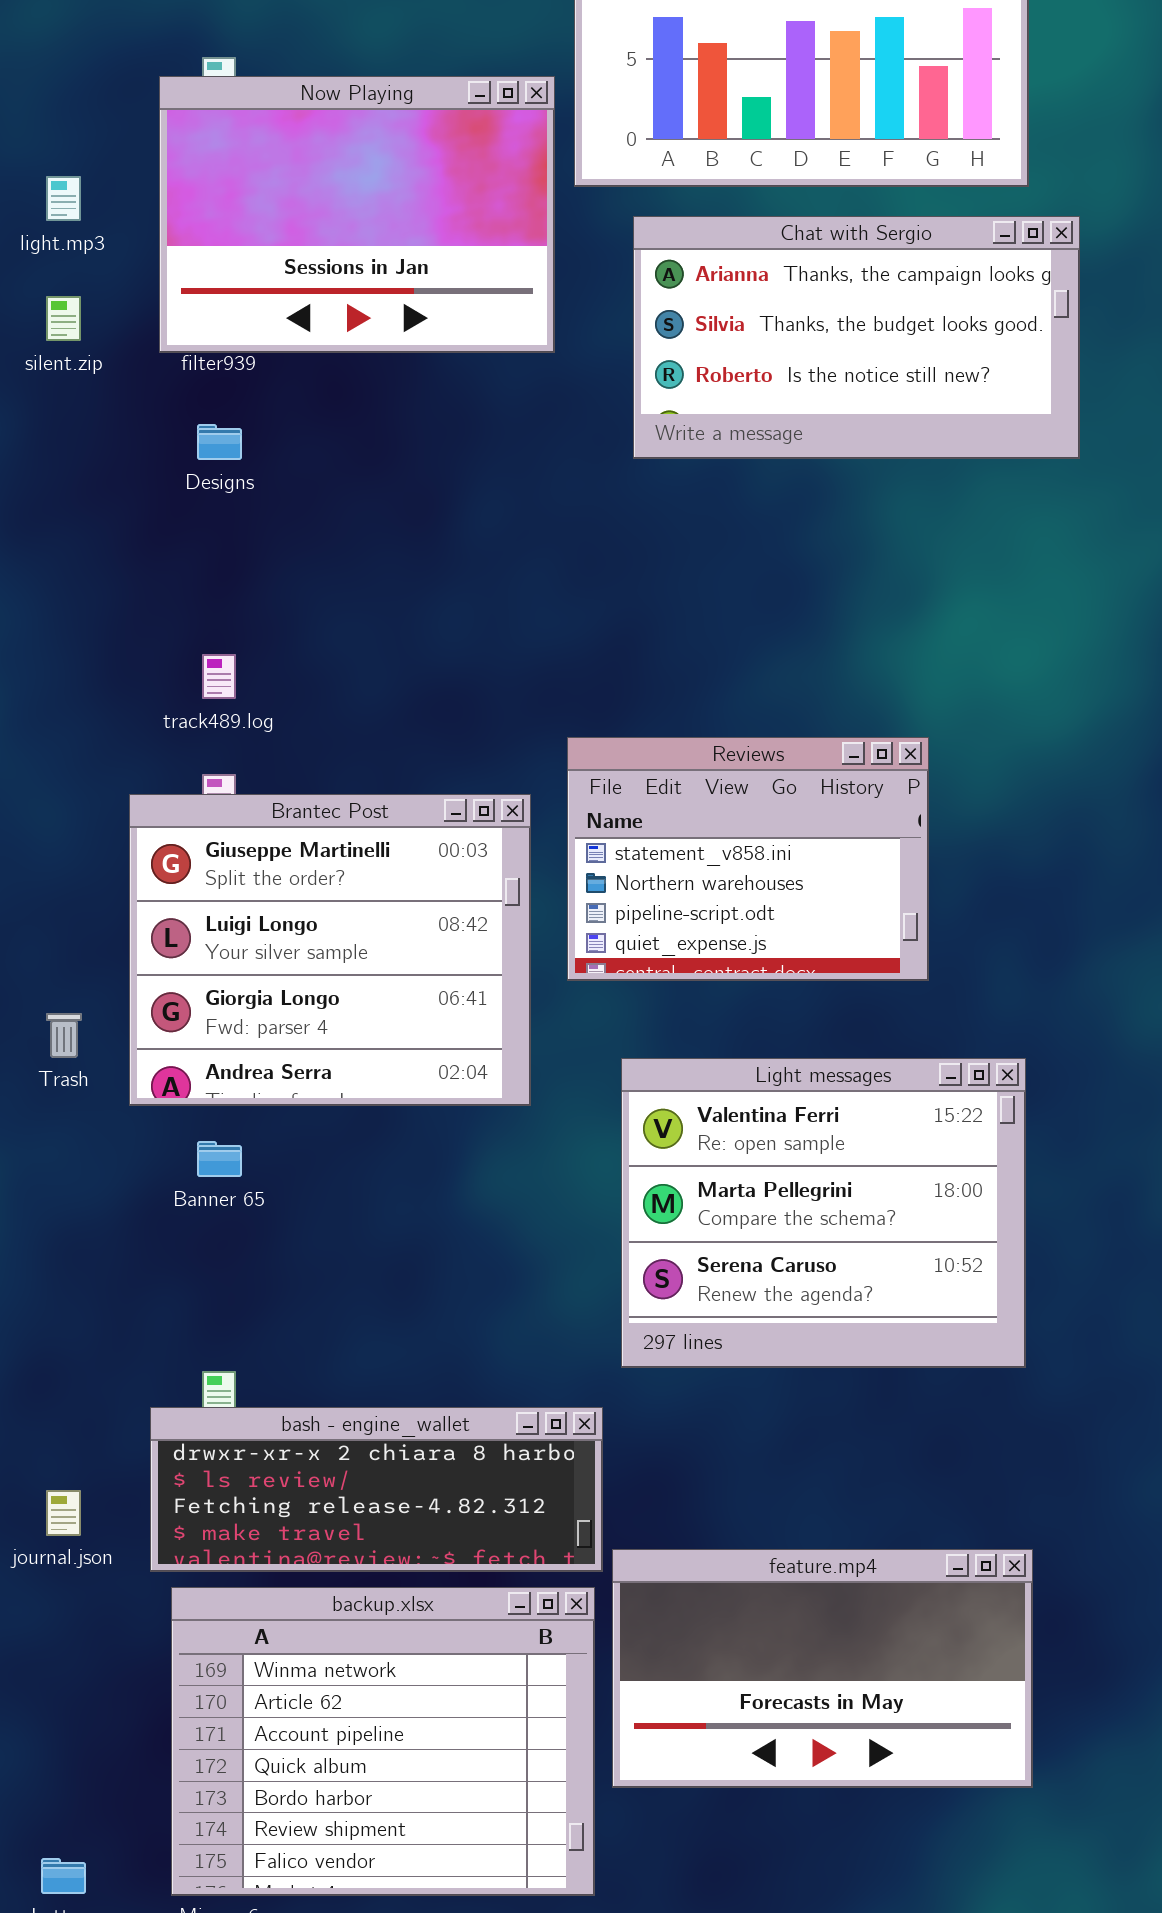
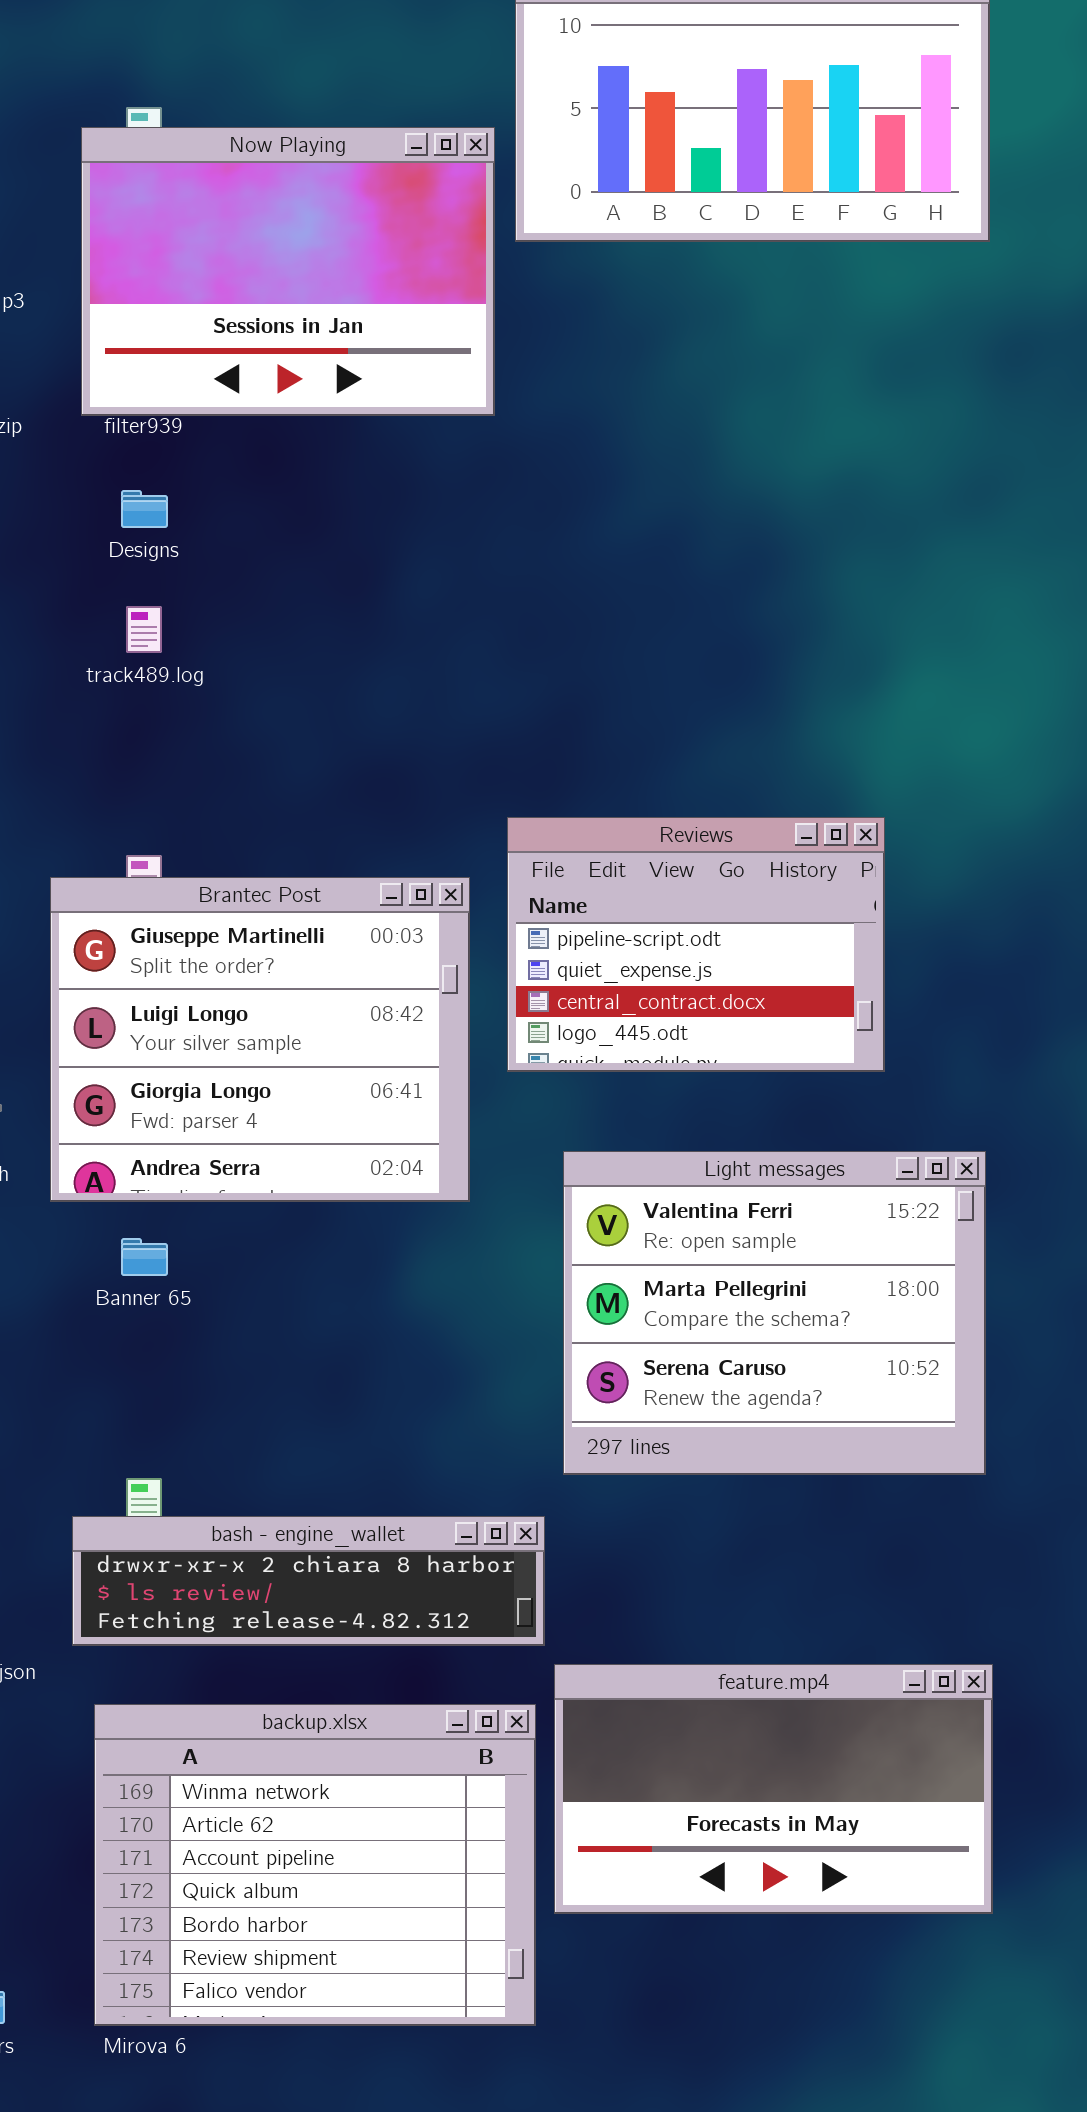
Chat with Sergio: [633,216,1080,459] -> none, closed
track489.log: [202,654,236,699] -> [126,606,162,653], moved
Reviews: [567,737,929,981] -> [507,817,885,1072], scrolled down 2 rows
bash - engine_wallet: [150,1407,603,1572] -> [72,1516,545,1646], resized

